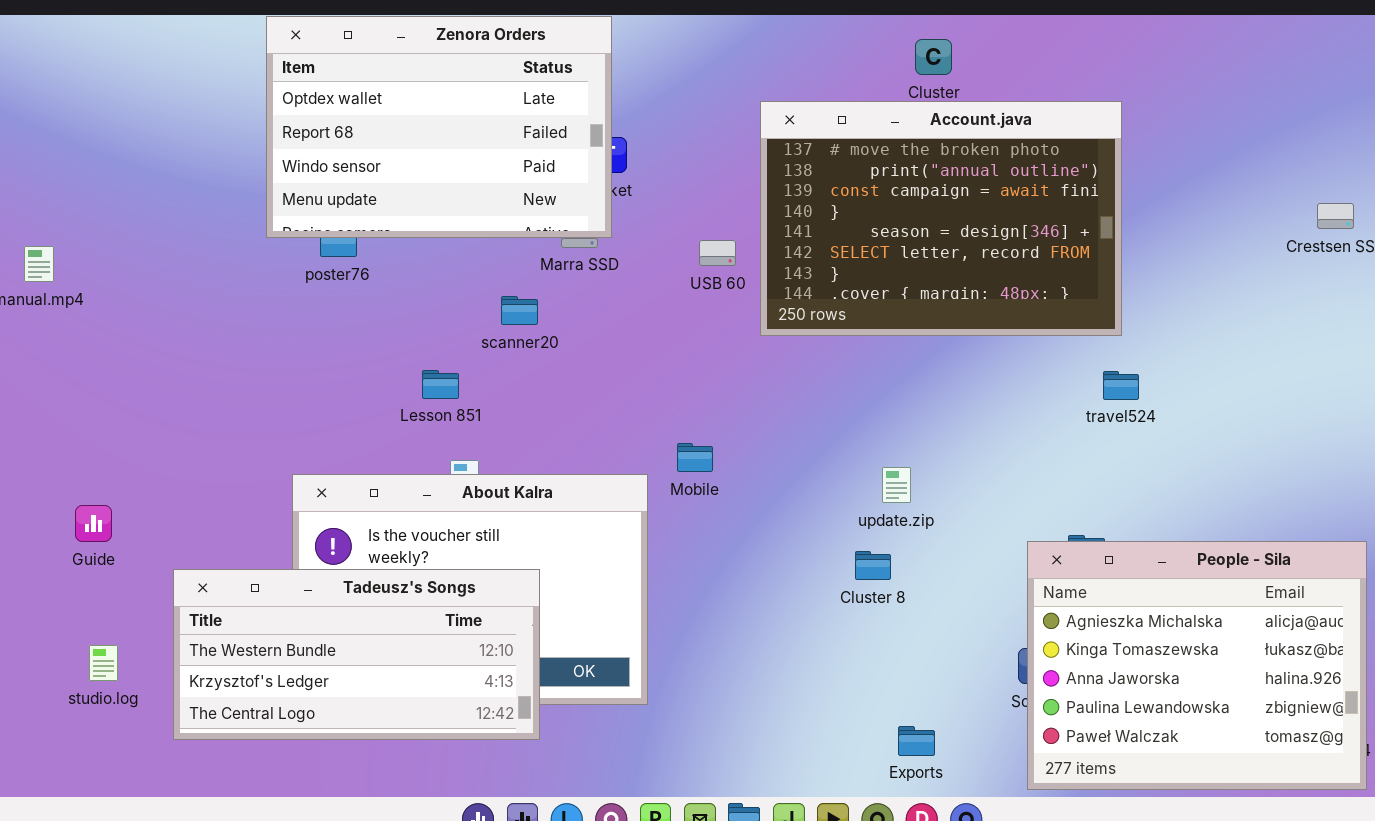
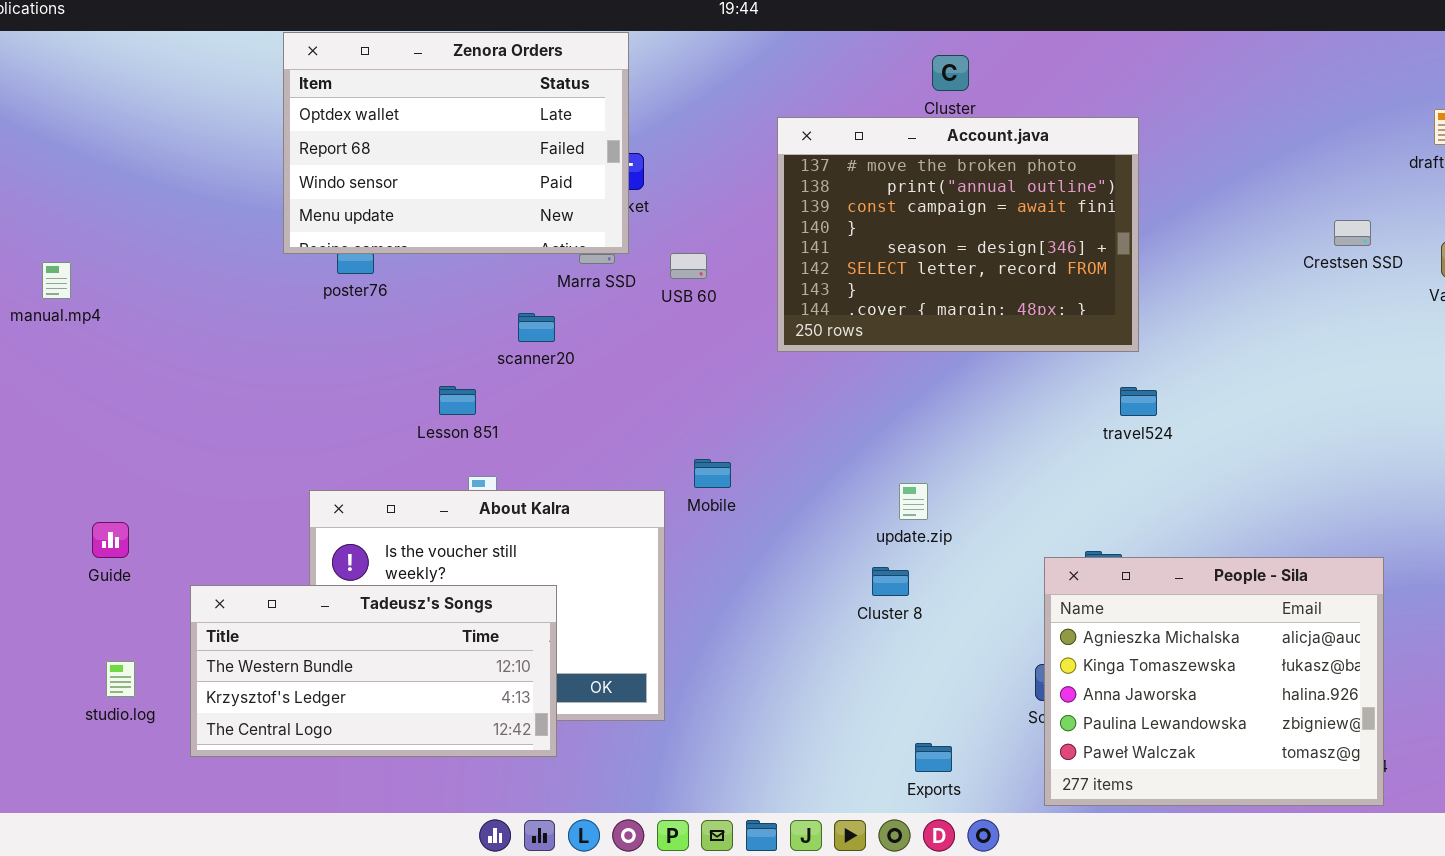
USB 60: [699,240,736,266] -> [670,253,707,279], moved

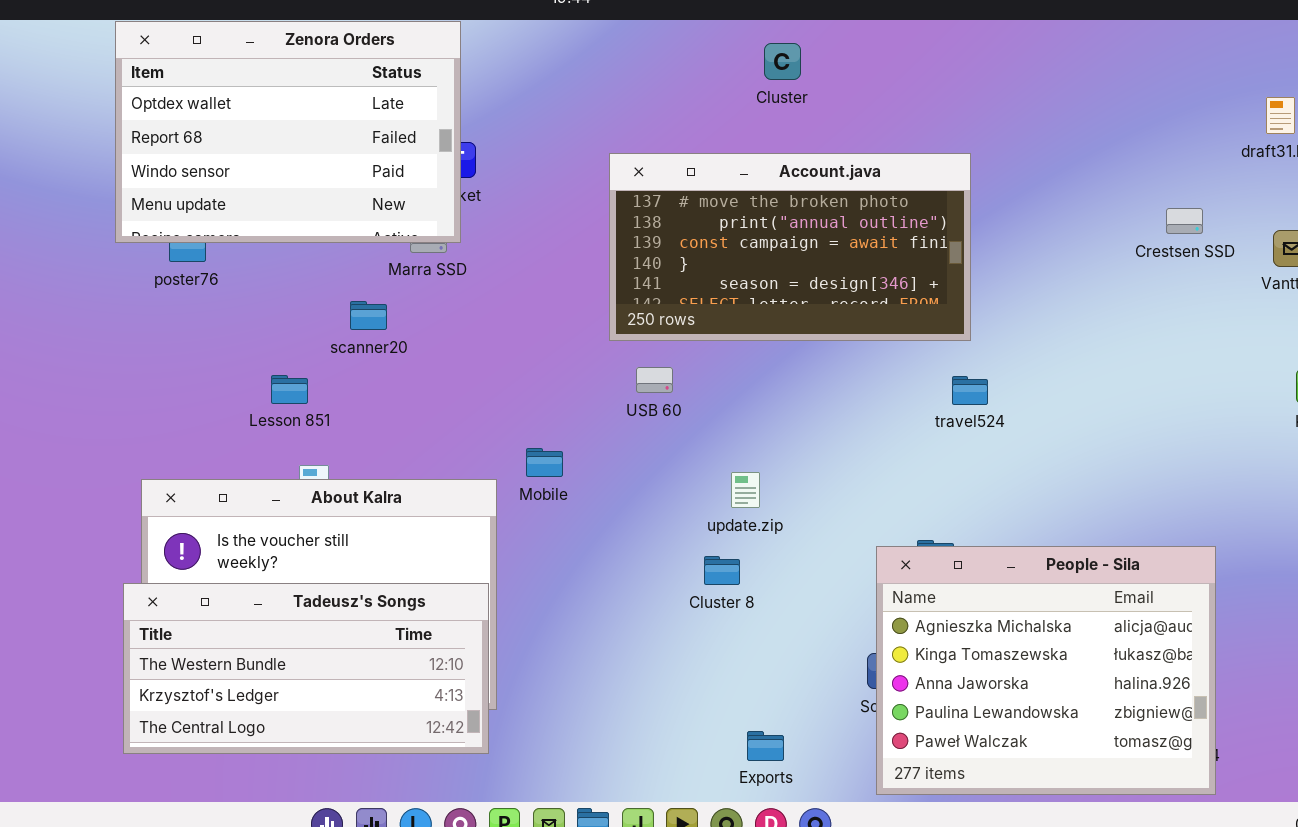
Account.java: [777,117,1139,352] -> [609,153,971,341], resized
USB 60: [670,253,707,279] -> [636,367,673,393], moved
Tadeusz's Songs: [190,585,557,757] -> [123,583,489,754], moved

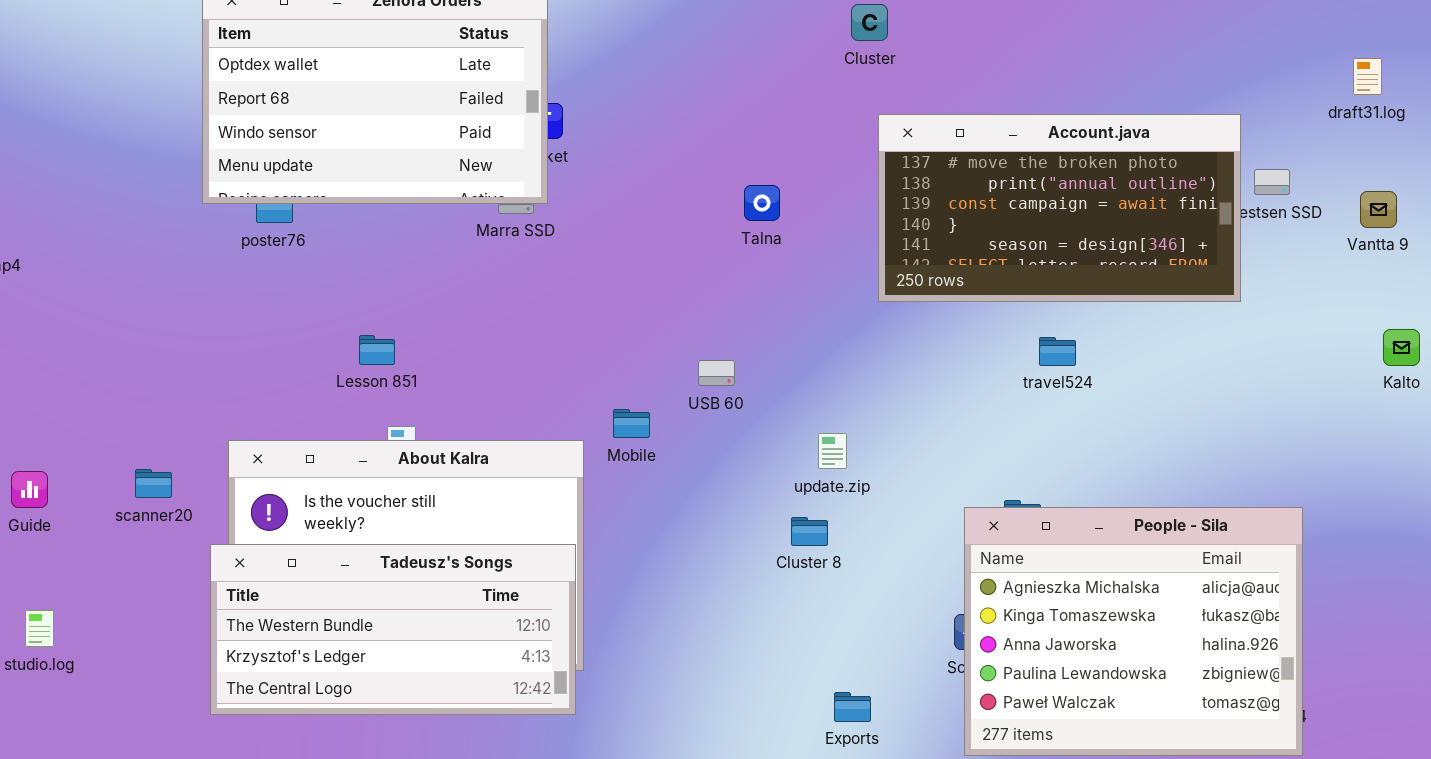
Account.java: [609,153,971,341] -> [878,114,1241,302], moved
scanner20: [350,301,387,330] -> [135,469,172,498], moved
USB 60: [636,367,673,393] -> [698,360,735,386], moved

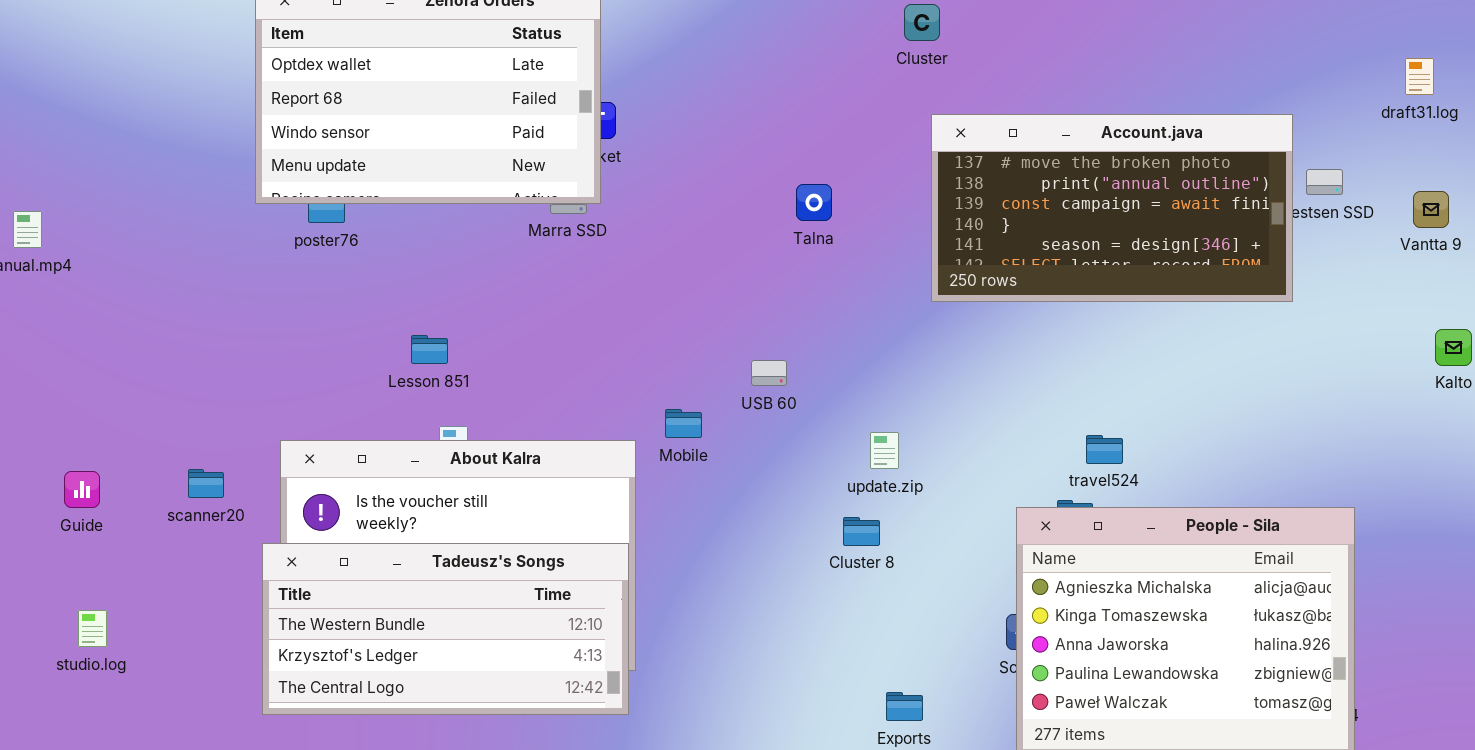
travel524: [1039,337,1076,366] -> [1086,435,1123,464], moved

